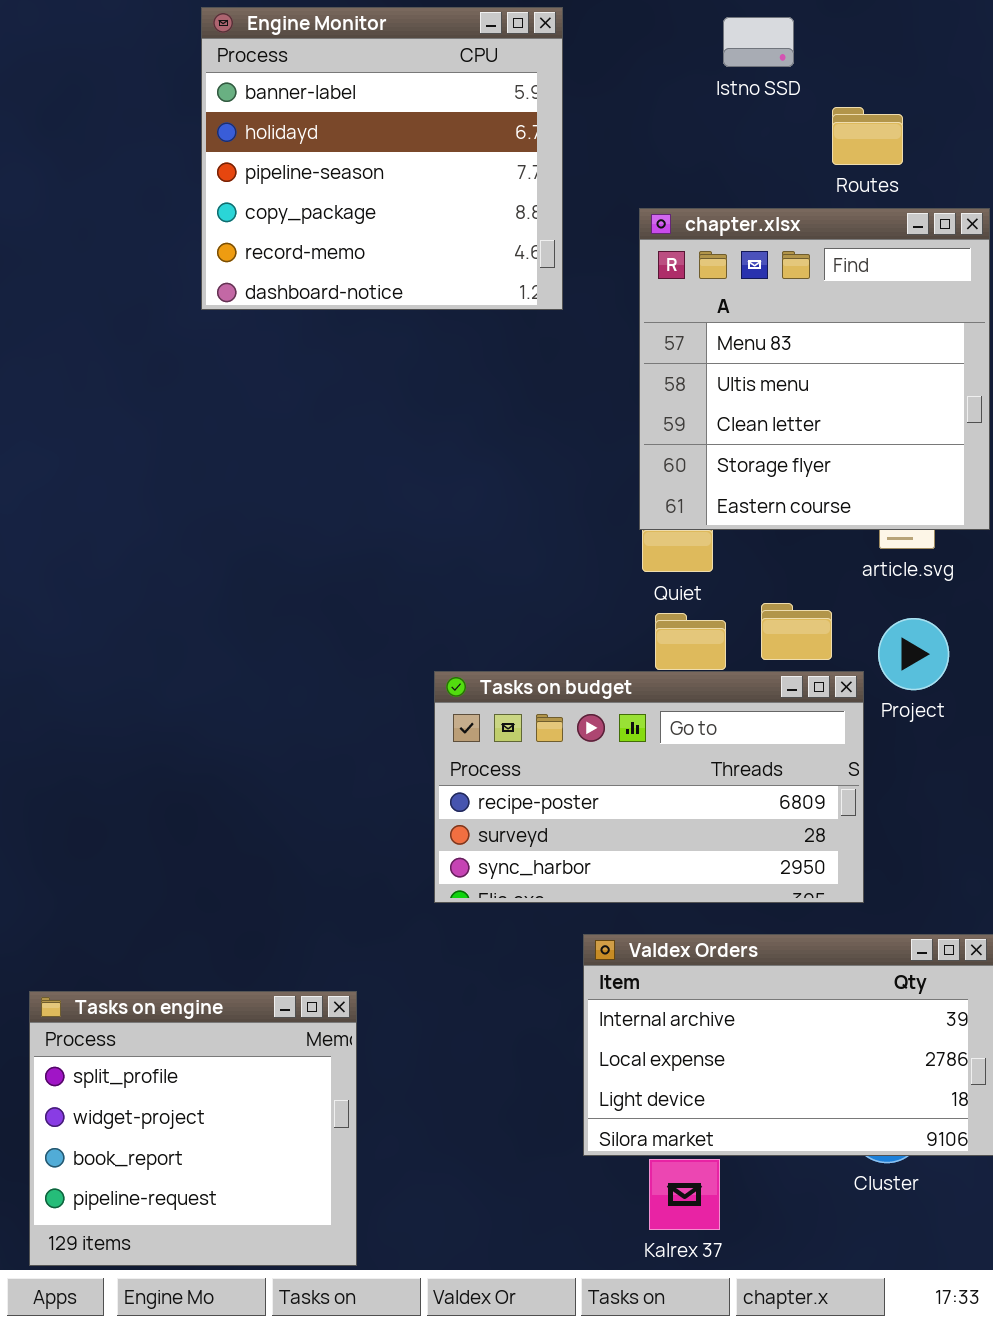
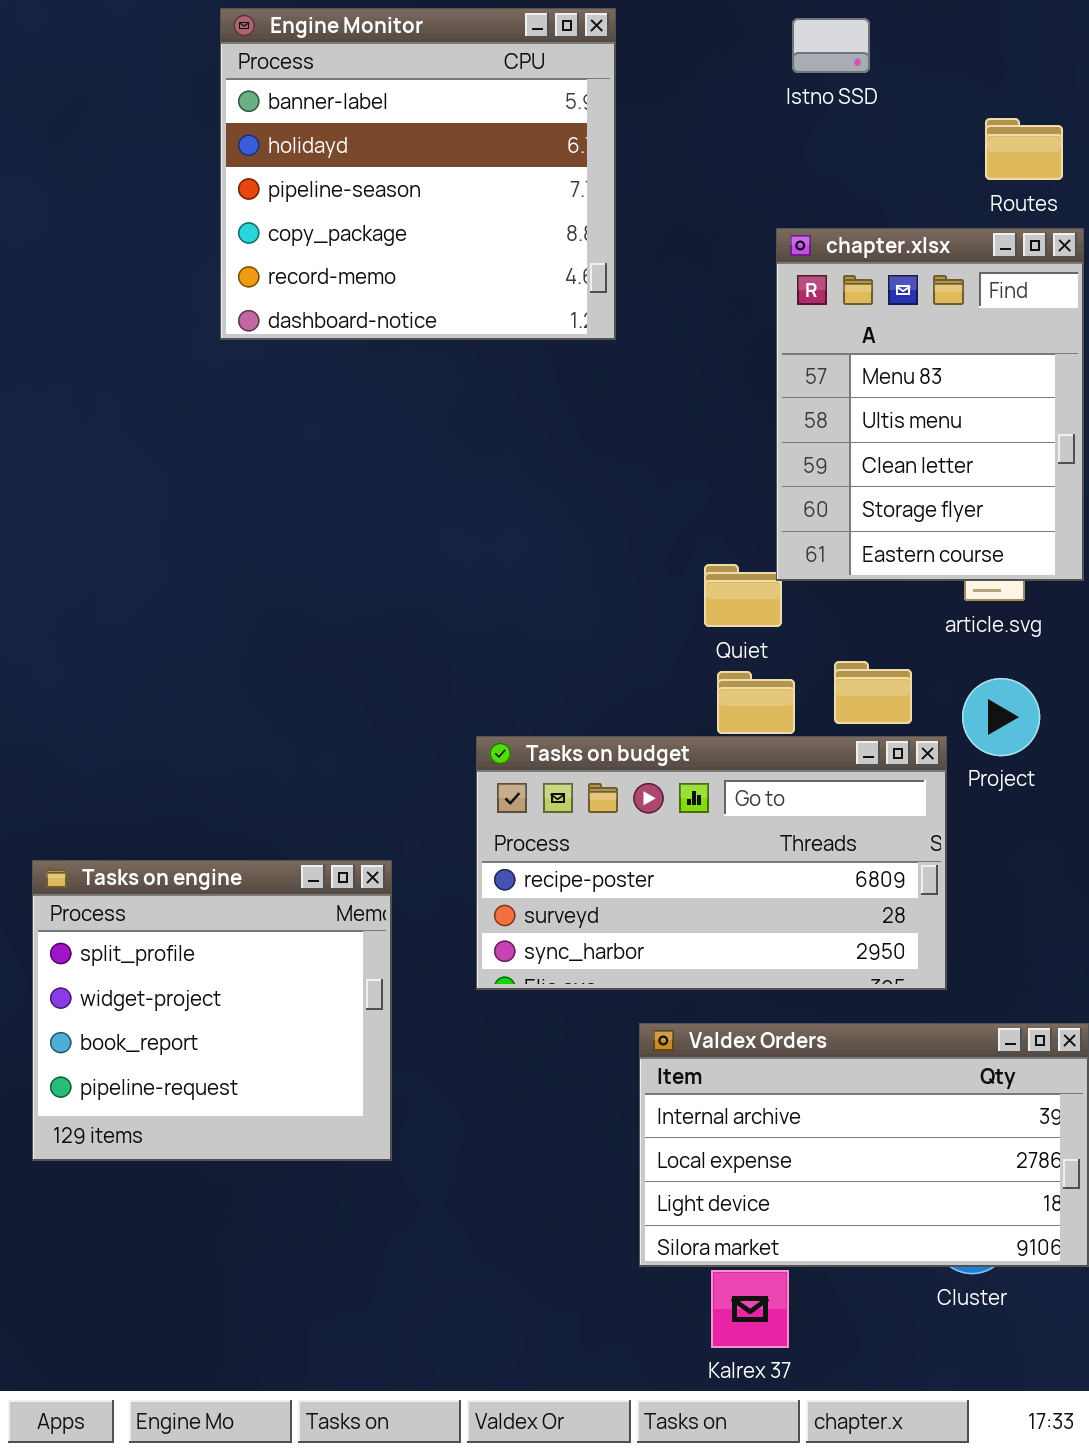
Routes: [832,107,903,165] -> [985,118,1063,180], moved
chapter.xlsx: [639,208,990,530] -> [776,228,1084,581], resized
Tasks on engine: [29,991,357,1266] -> [32,860,392,1161], moved

